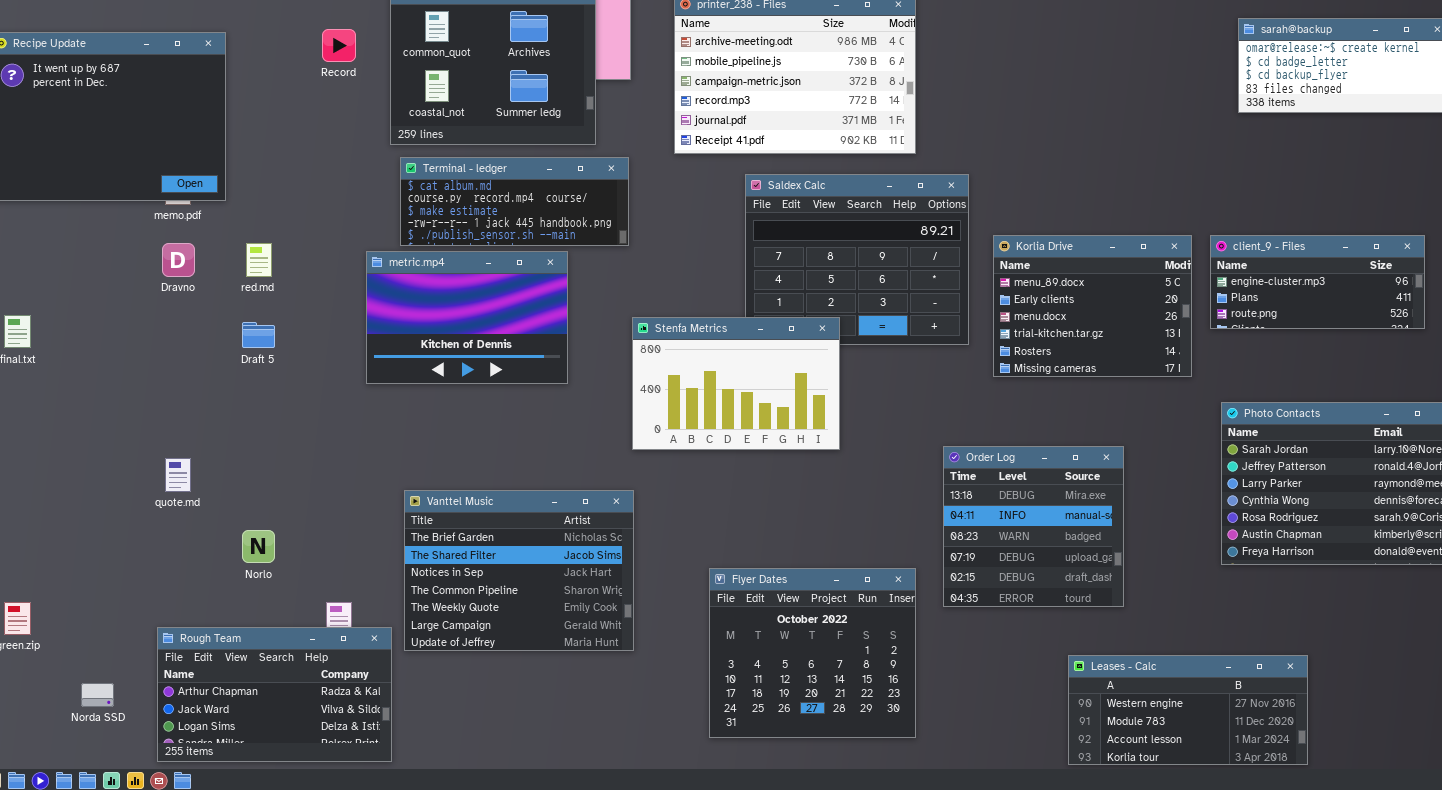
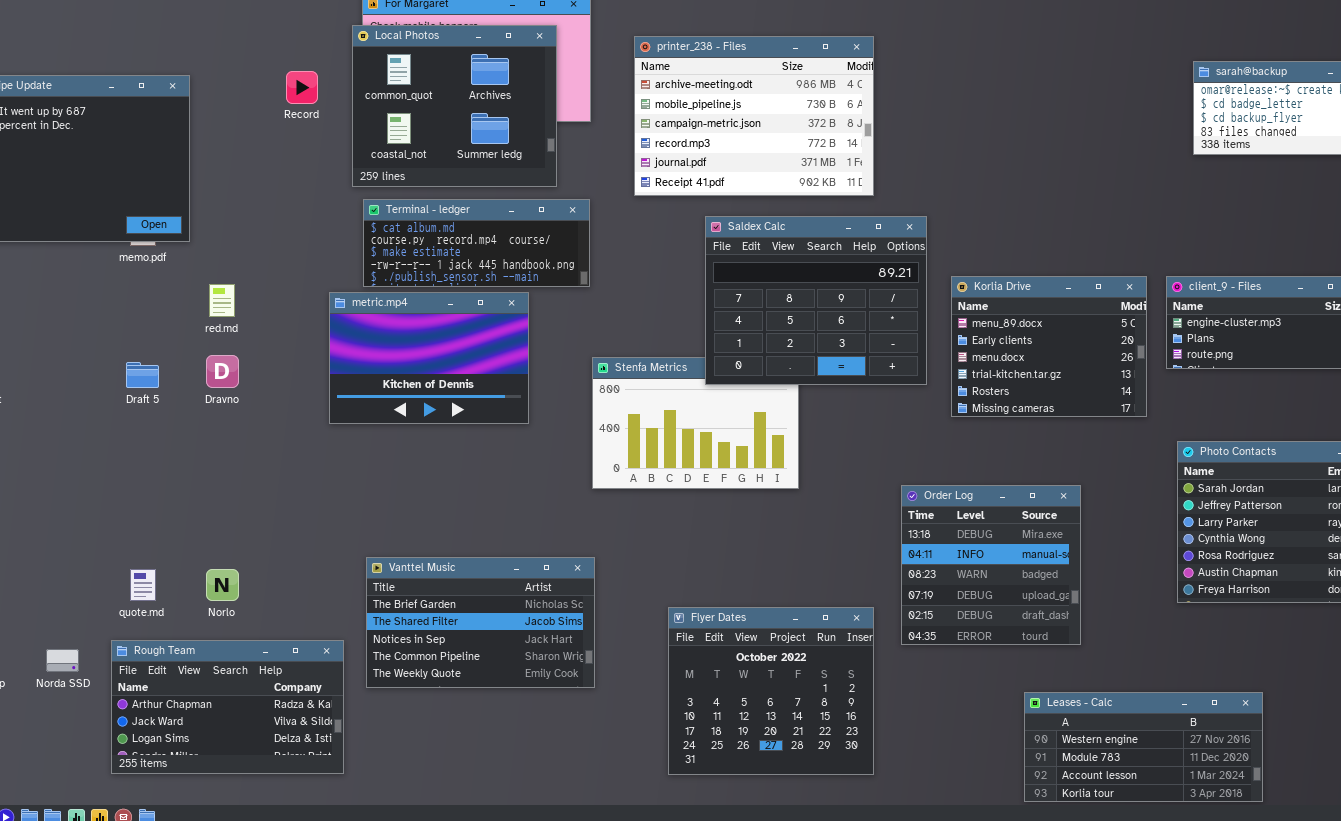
Saldex Calc: [745,174,969,345] -> [705,216,927,385], raised
Dravno: [162,243,195,277] -> [206,355,239,388], moved
Draft 5: [242,322,275,348] -> [126,362,159,388], moved
quote.md: [165,458,191,492] -> [130,569,156,601], moved
Vanttel Music: [404,490,634,651] -> [366,557,595,688], resized
Rough Team: [157,627,392,762] -> [111,640,344,774], moved
Norda SSD: [81,683,114,707] -> [46,649,79,672], moved

